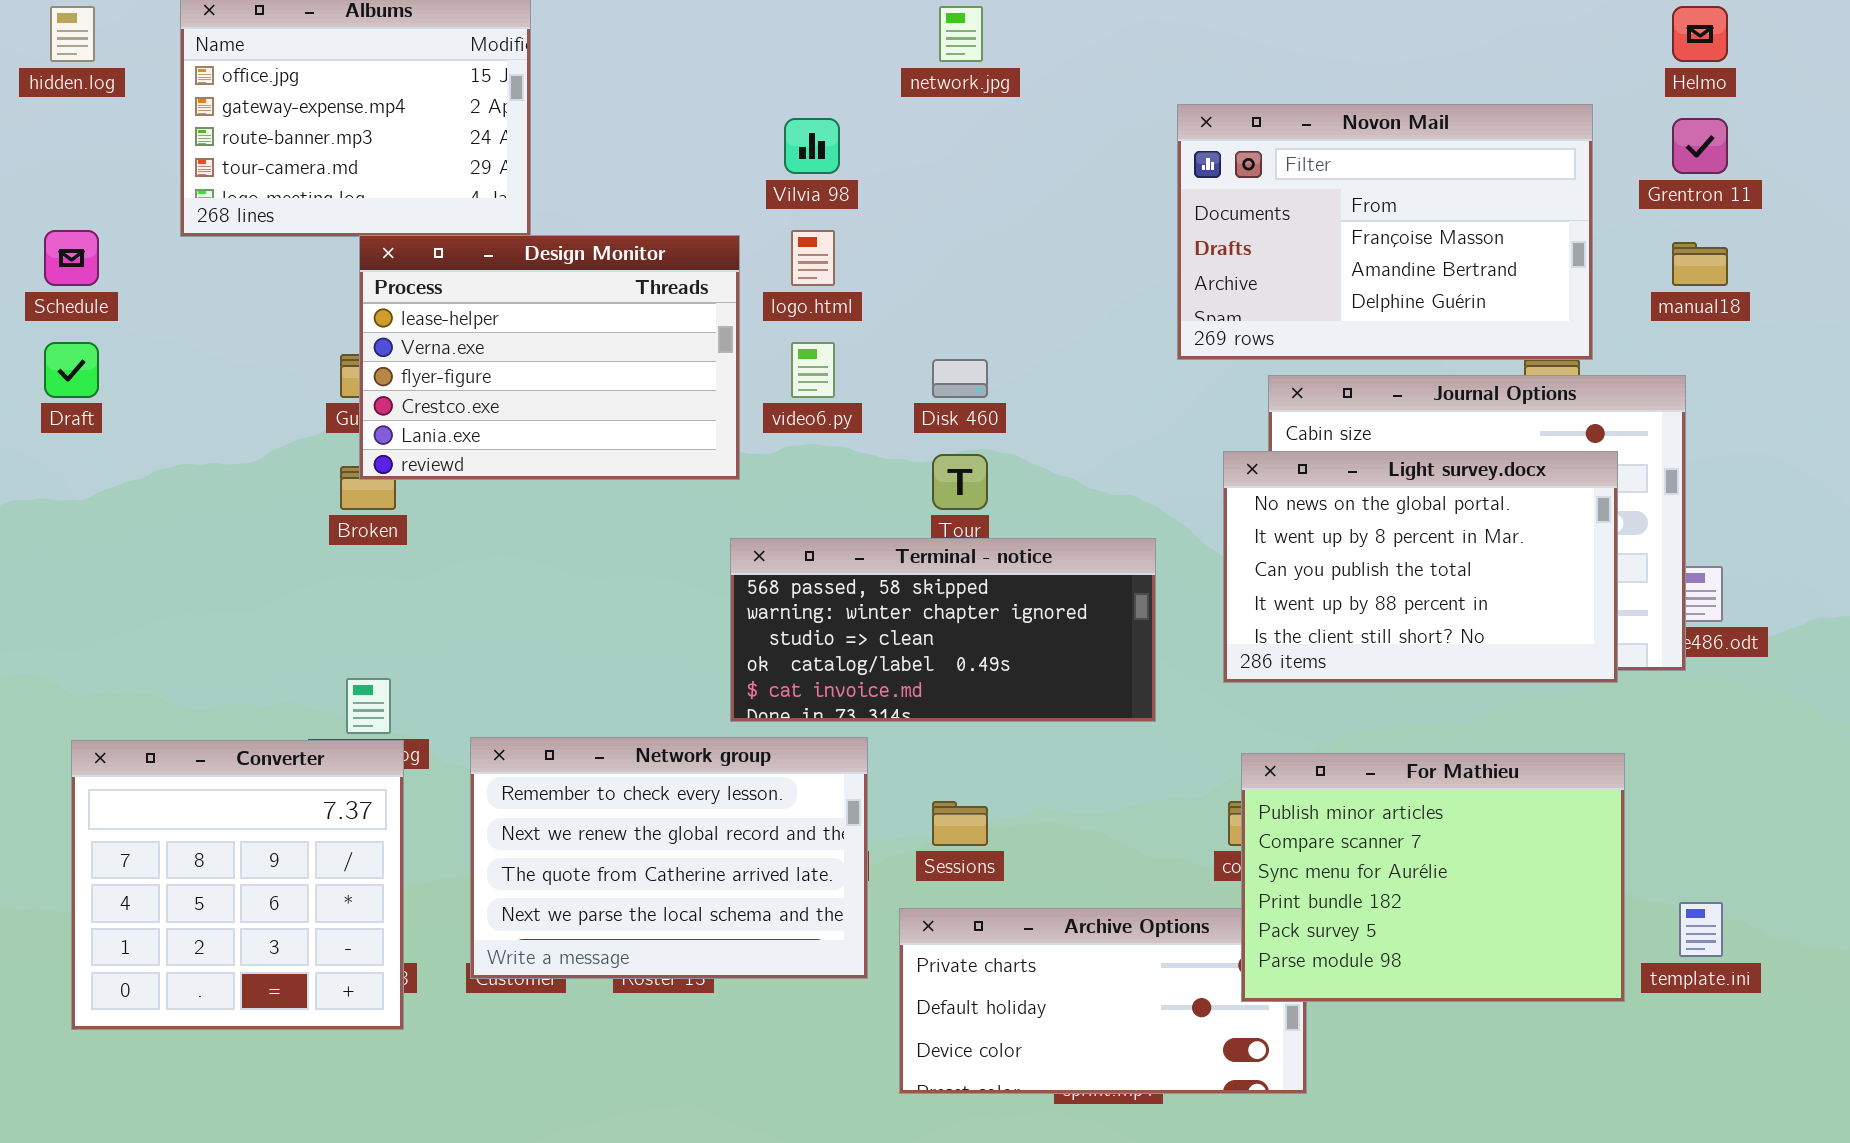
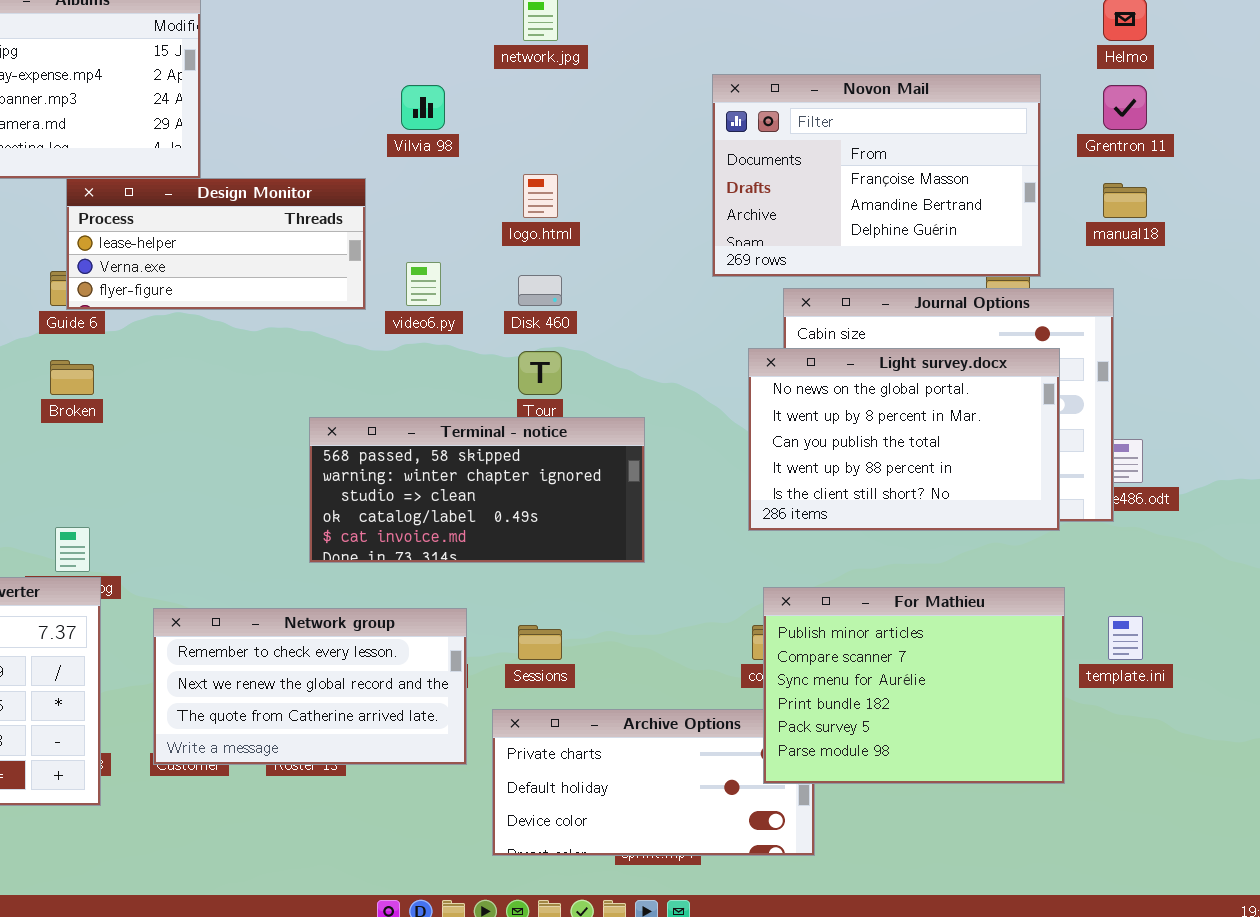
logo.html: [791,230,835,286] -> [523,174,558,218], moved
Design Monitor: [359,235,740,480] -> [66,178,366,310], resized
Terminal - notice: [730,538,1156,722] -> [309,417,645,563], moved
Network group: [470,737,868,979] -> [153,608,467,765], resized
template.ini: [1679,902,1723,957] -> [1108,616,1143,660], moved

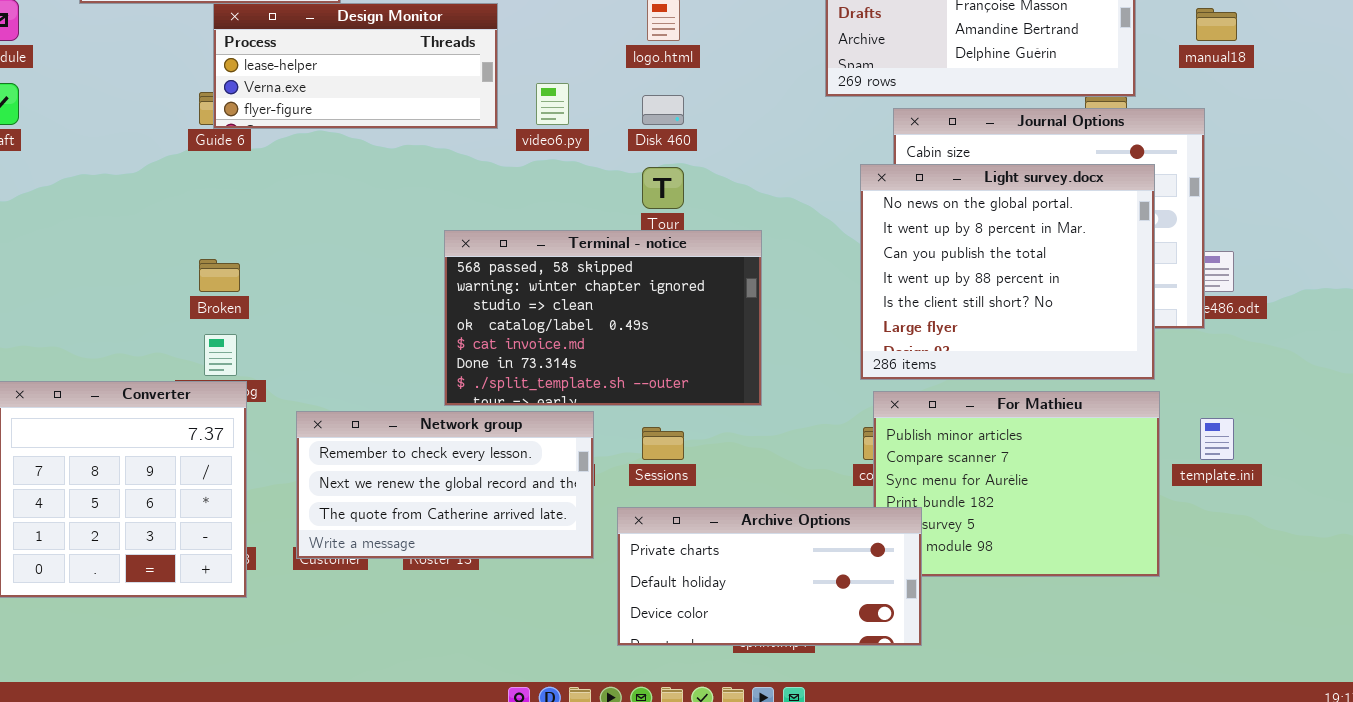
Light survey.docx: [748,348,1060,531] -> [860,164,1155,380], resized
Broken: [50,360,94,395] -> [199,259,240,292], moved
Terminal - notice: [309,417,645,563] -> [444,230,762,406], resized
Archive Options: [492,709,815,856] -> [617,507,922,646], raised

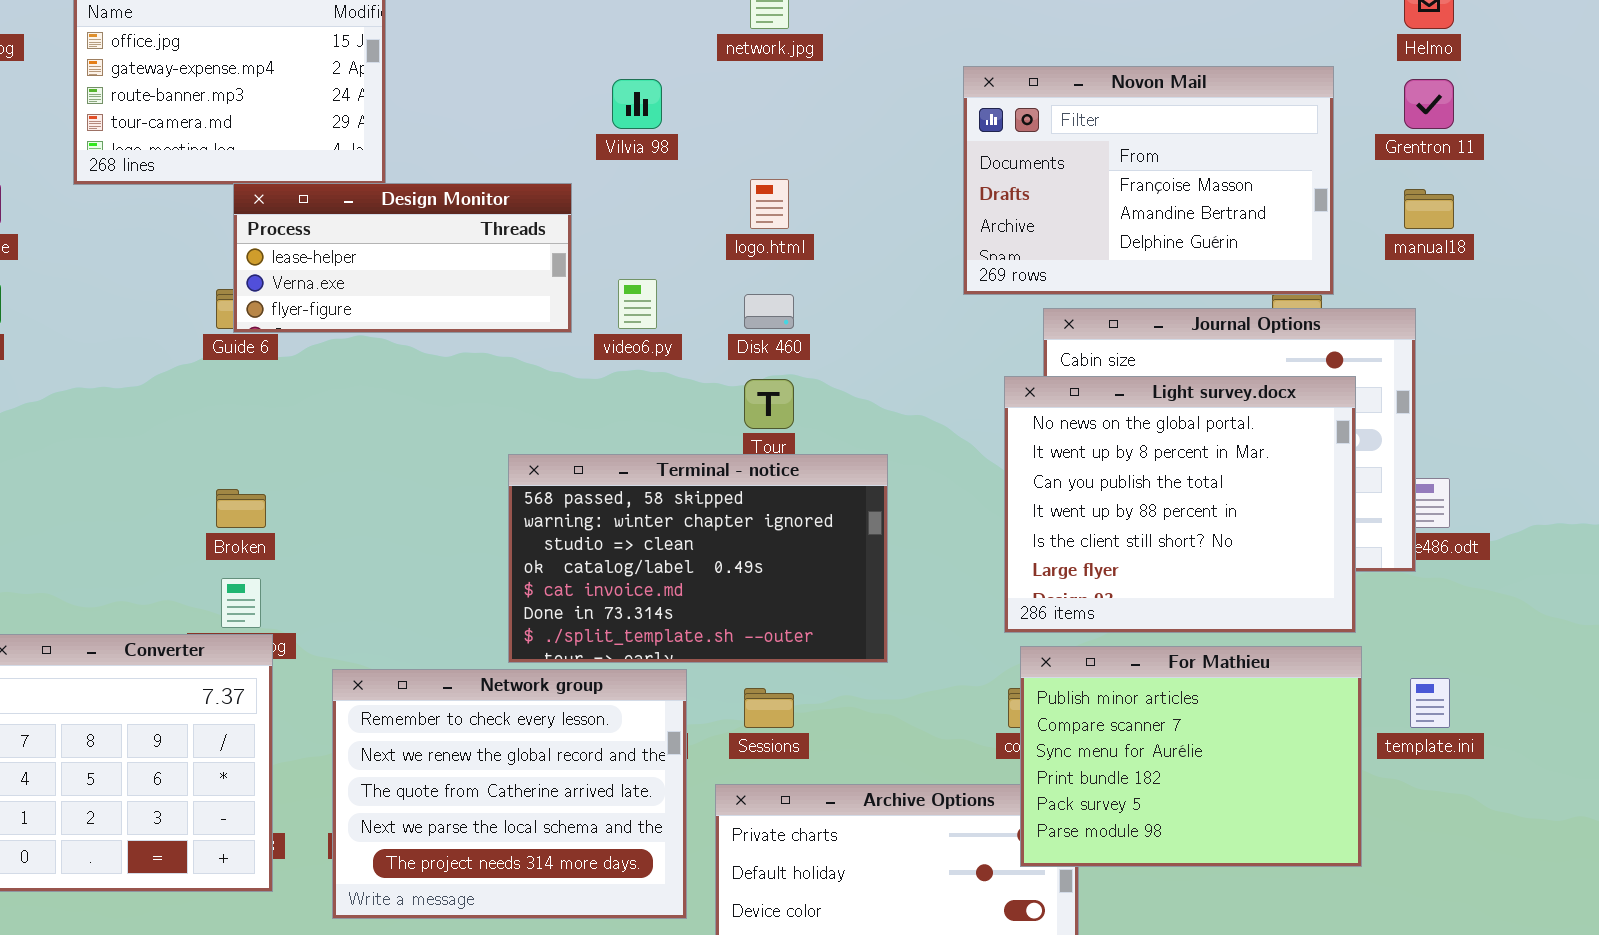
For Mathieu: [873,391,1160,577] -> [1020,646,1362,867], raised
Network group: [296,411,594,559] -> [332,669,687,919], resized

